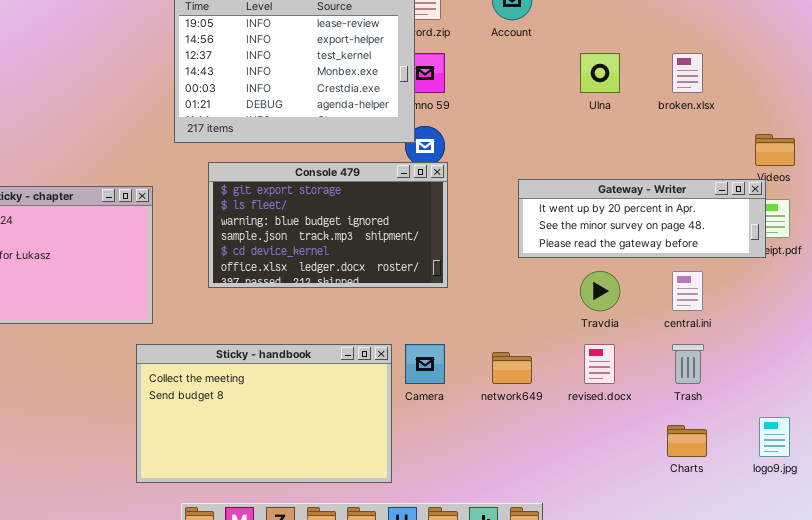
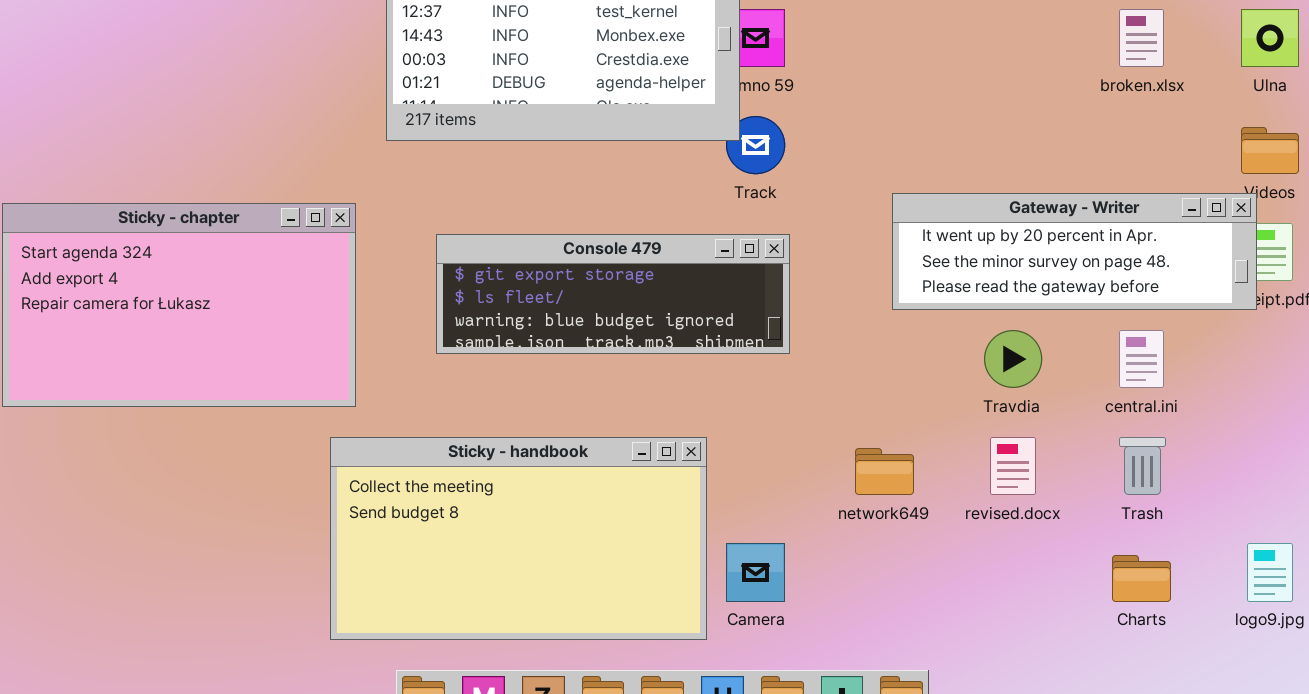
Ulna: [580,53,620,93] -> [1241,9,1299,67], moved
Console 479: [208,162,448,288] -> [436,234,790,354], resized
Camera: [405,344,445,384] -> [726,543,785,602], moved

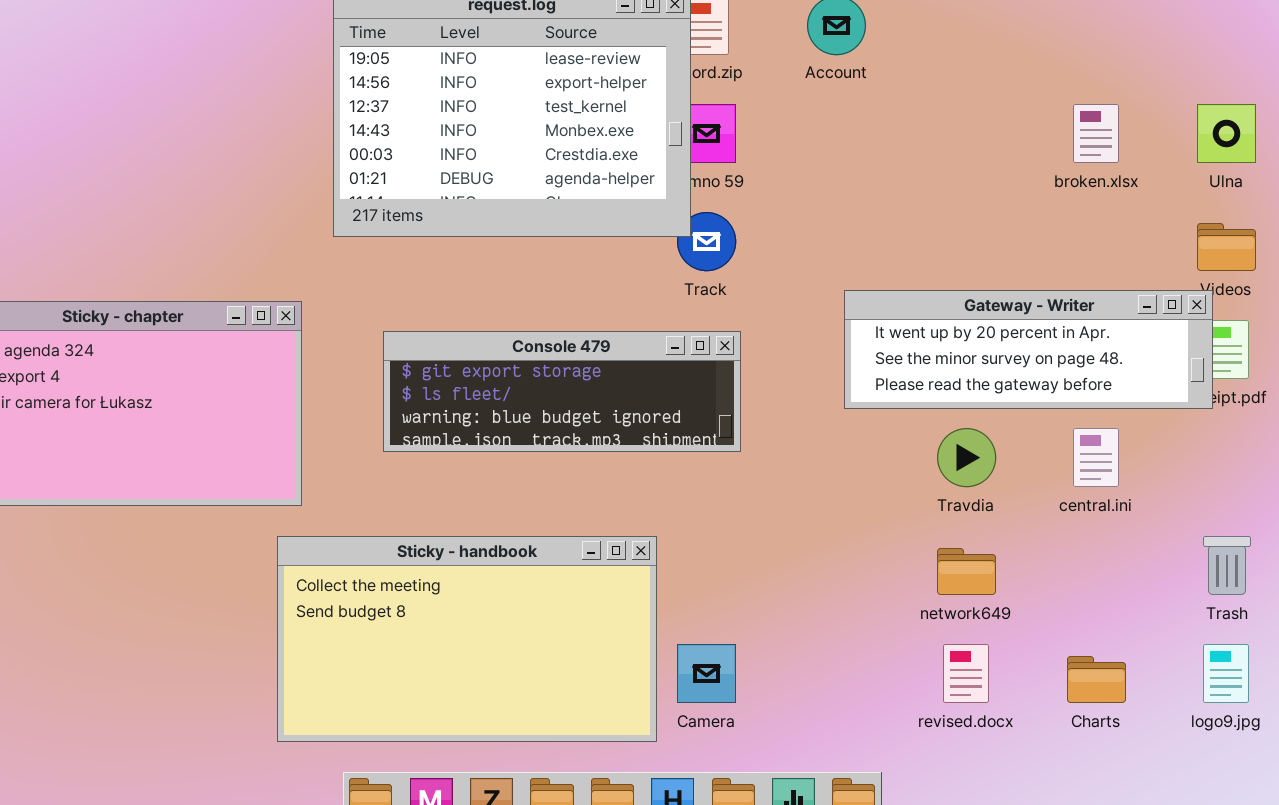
revised.docx: [990,437,1036,495] -> [943,644,989,703], moved
Trash: [1119,437,1166,495] -> [1203,536,1251,595], moved
network649: [855,448,914,495] -> [937,548,996,595], moved

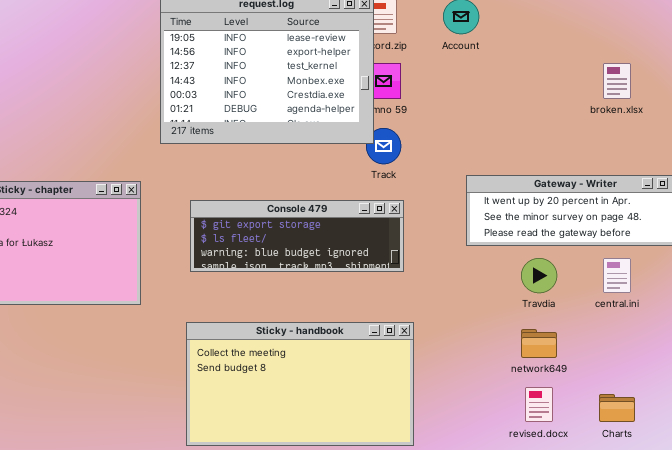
Sticky - handbook: [277,536,657,742] -> [186,322,414,446], moved

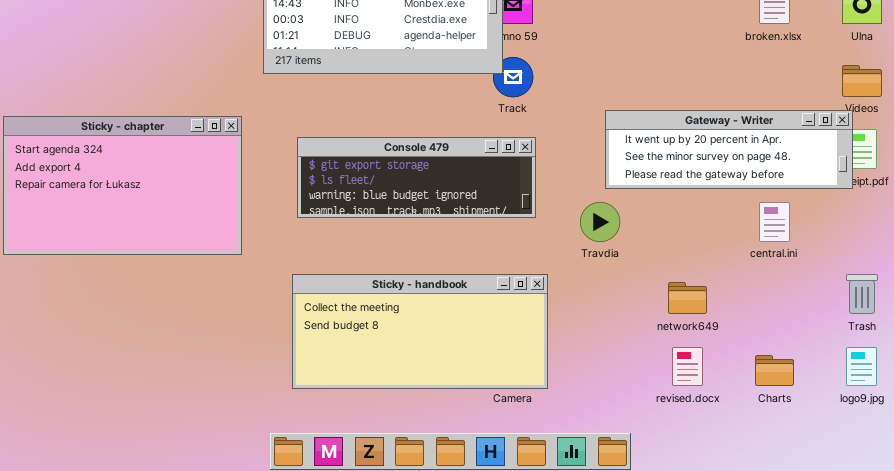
Travdia: [521,258,557,293] -> [580,202,620,242], moved
Sticky - handbook: [186,322,414,446] -> [292,274,548,389], resized

